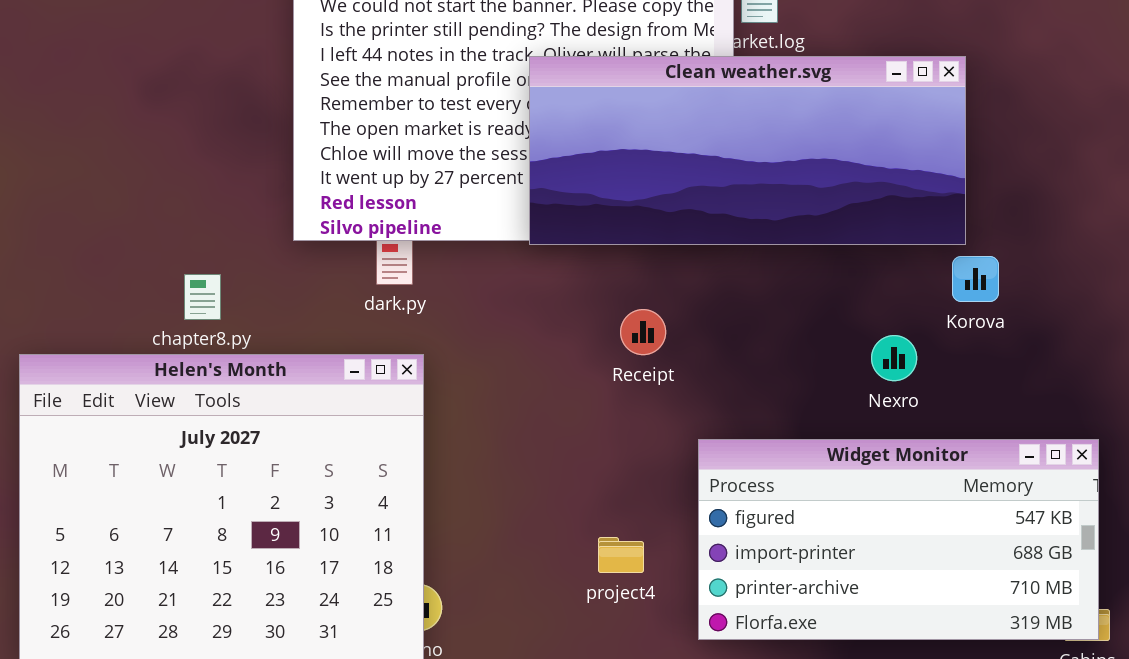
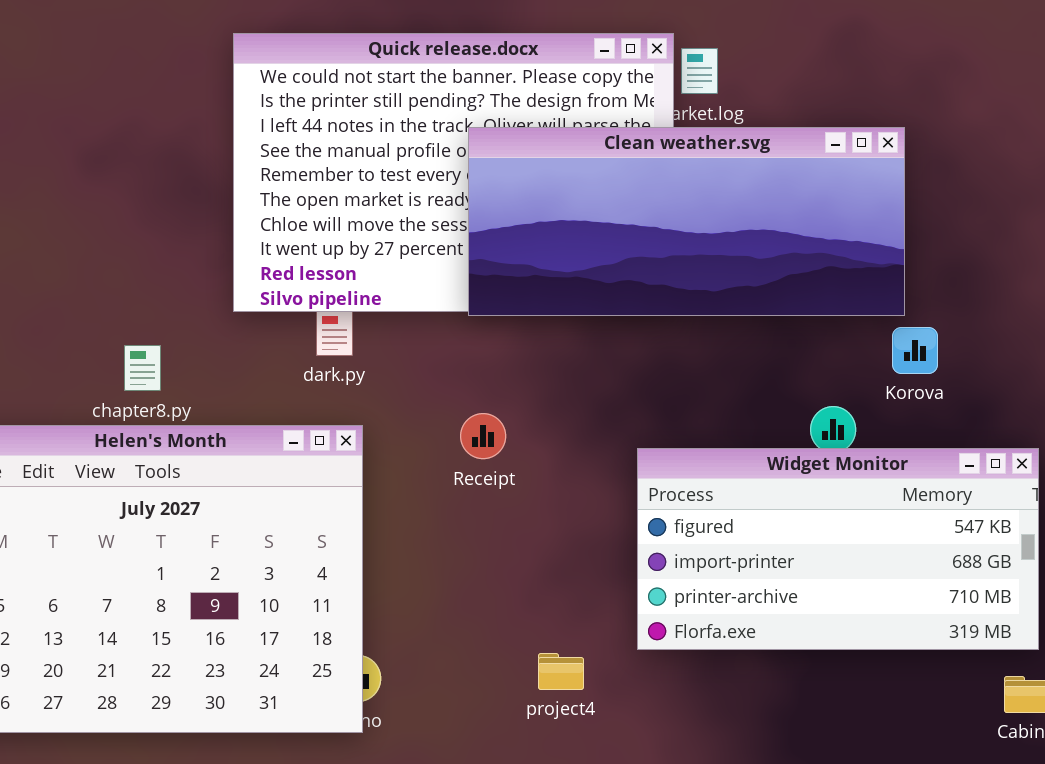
Receipt: [620,309,666,355] -> [460,413,506,459], moved
Widget Monitor: [698,439,1099,640] -> [637,448,1039,650], moved
project4: [598,537,644,573] -> [538,653,584,690], moved

